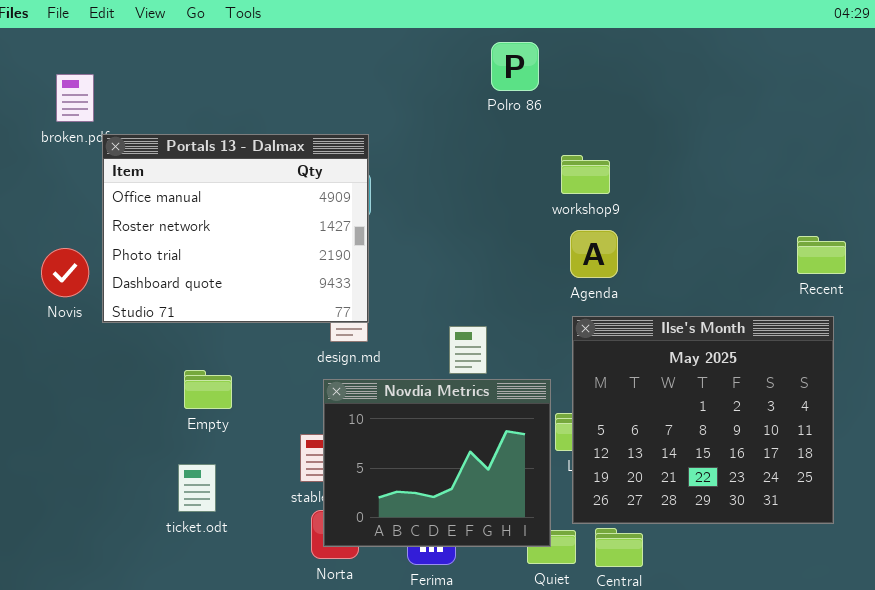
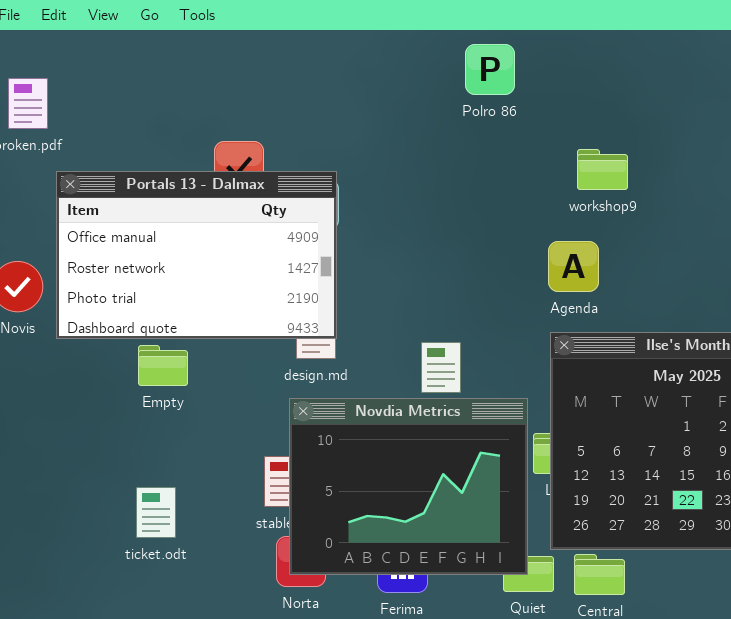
Portals 13 - Dalmax: [102,134,369,323] -> [56,171,337,339], resized
workshop9: [561,155,610,194] -> [577,149,628,190], moved
Empty: [184,370,232,409] -> [138,345,188,386], moved

